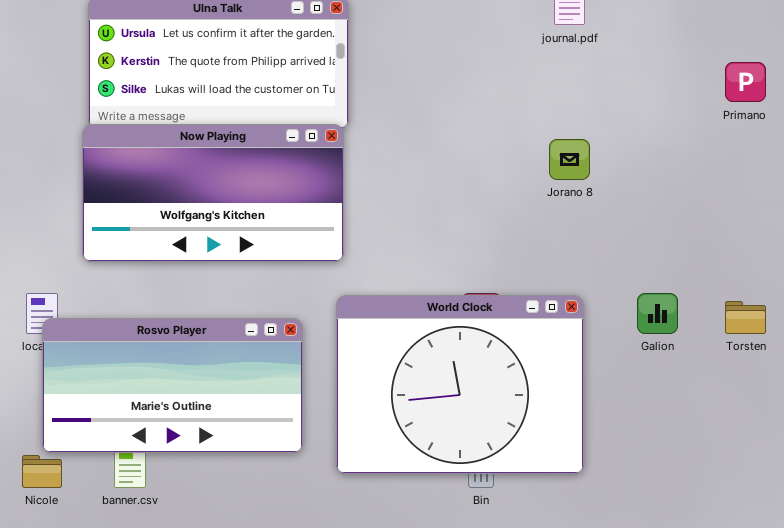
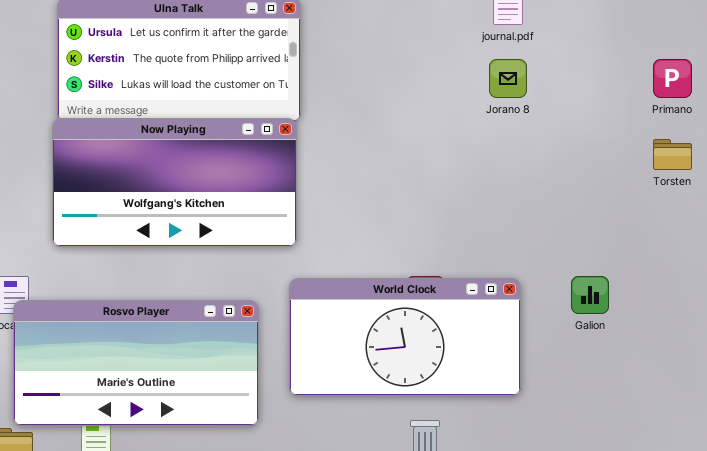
Jorano 8: [549,139,590,180] -> [489,59,527,98], moved
World Clock: [336,295,584,474] -> [289,278,521,396], resized
Torsten: [725,301,766,334] -> [653,139,692,170], moved

